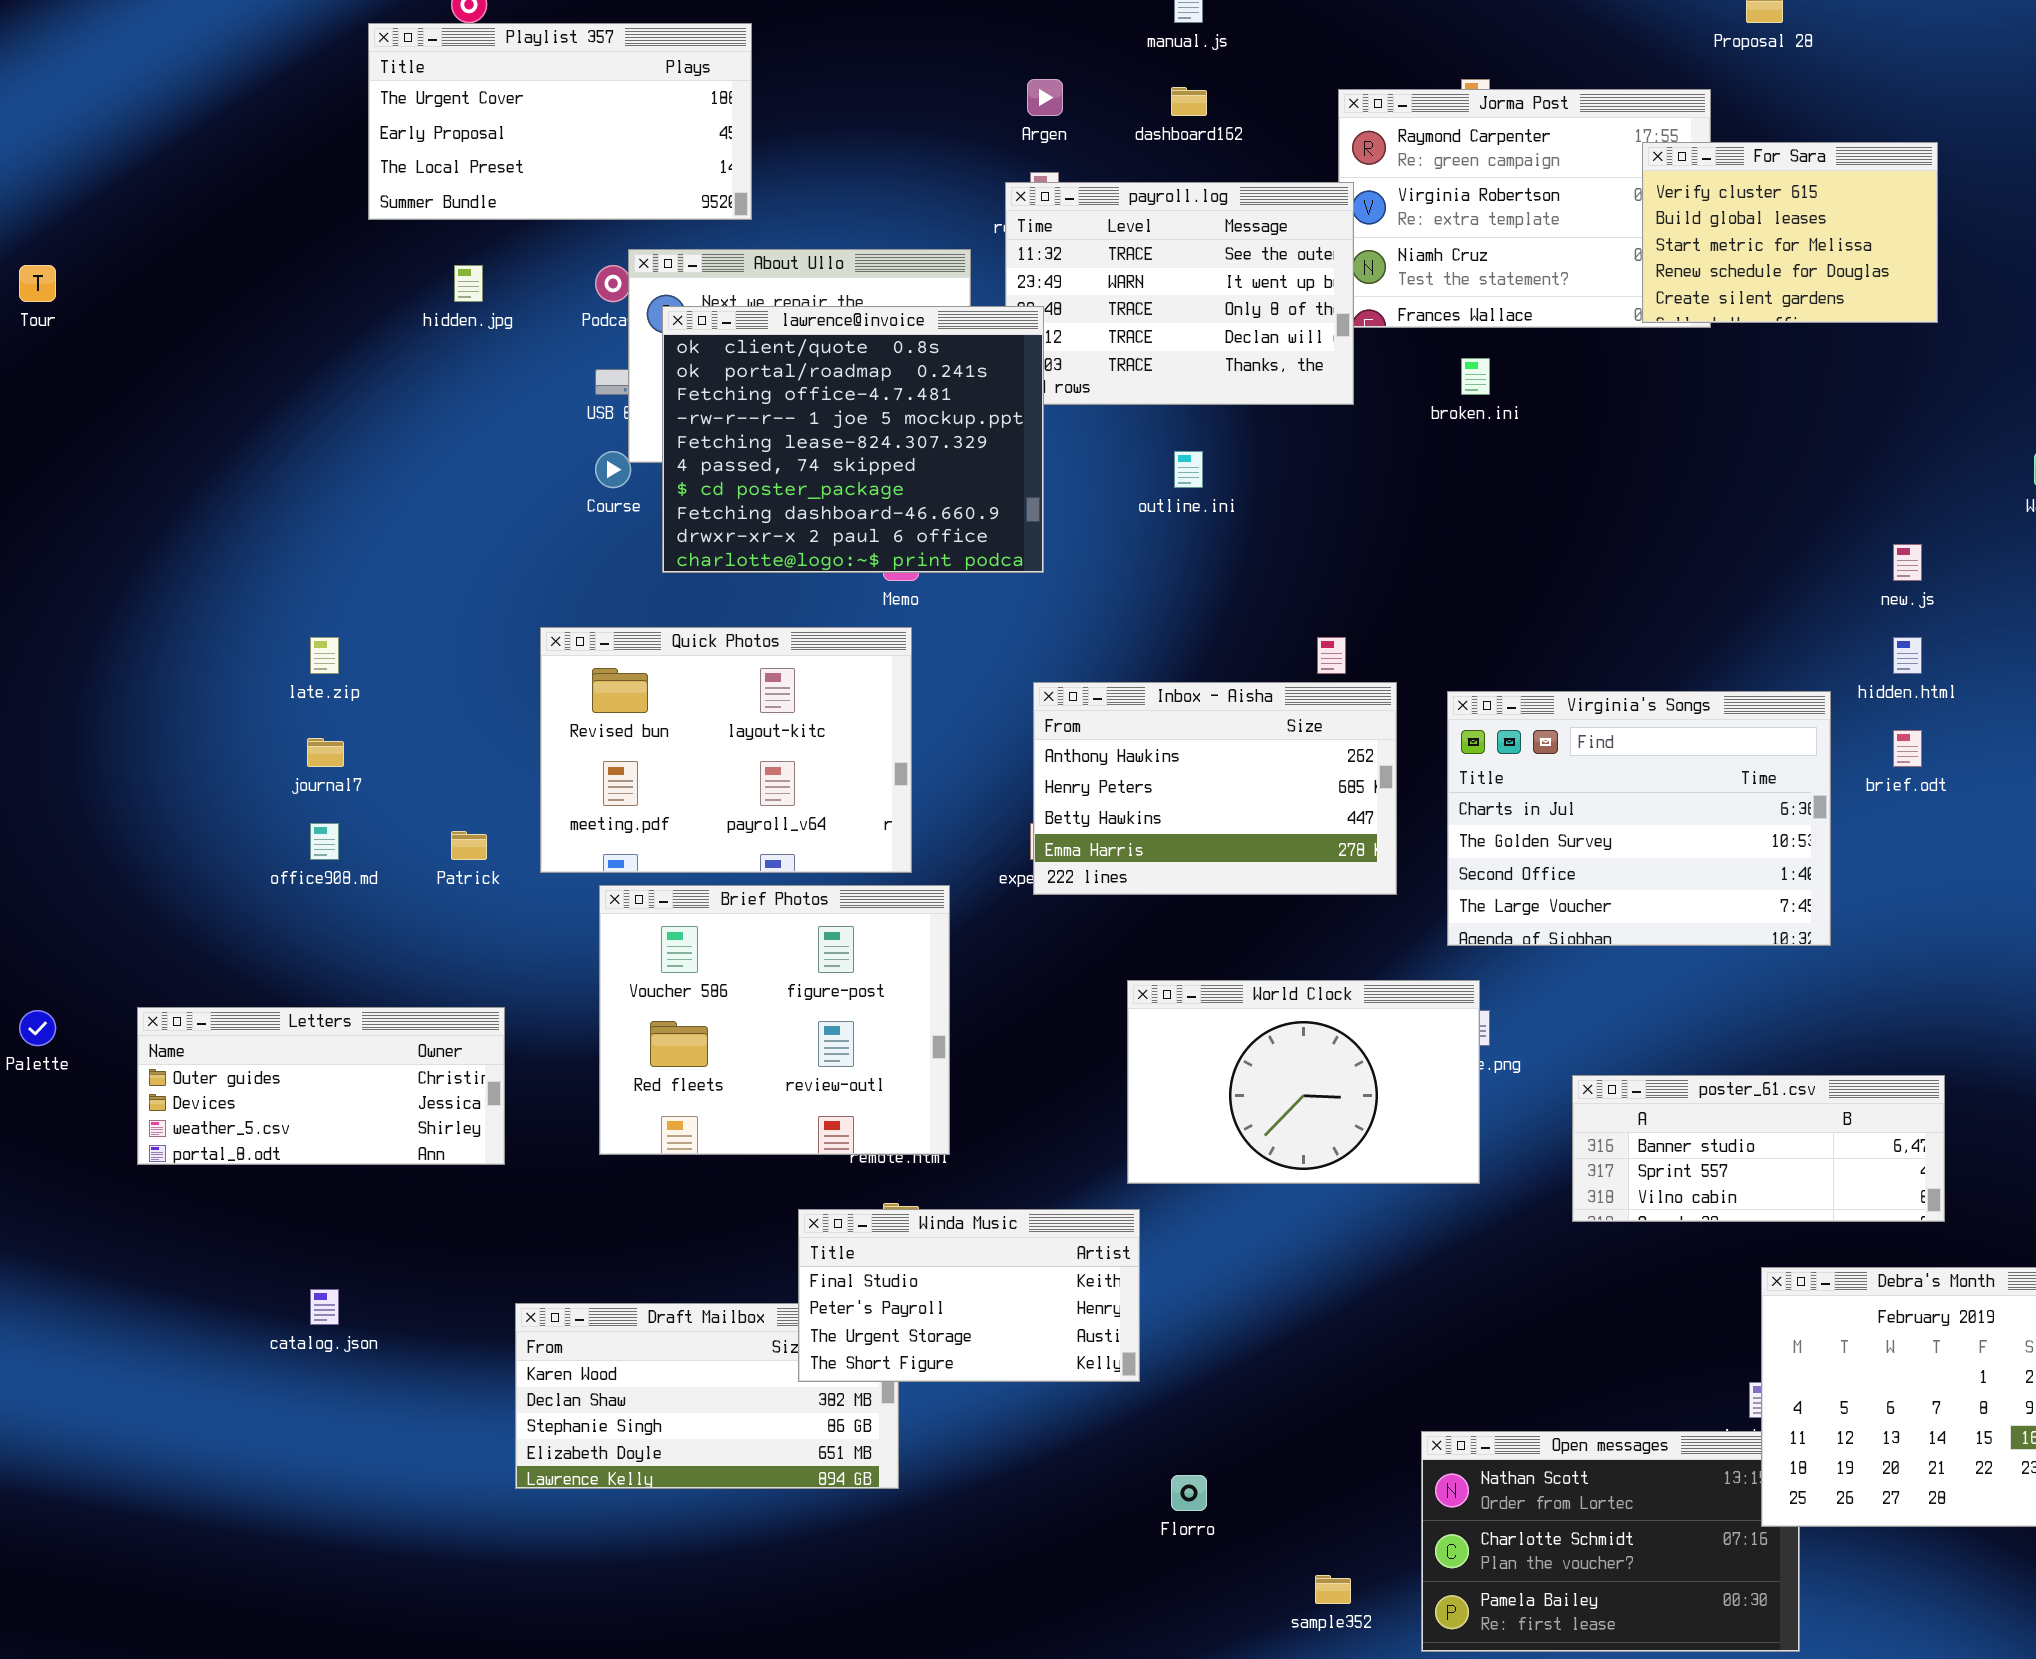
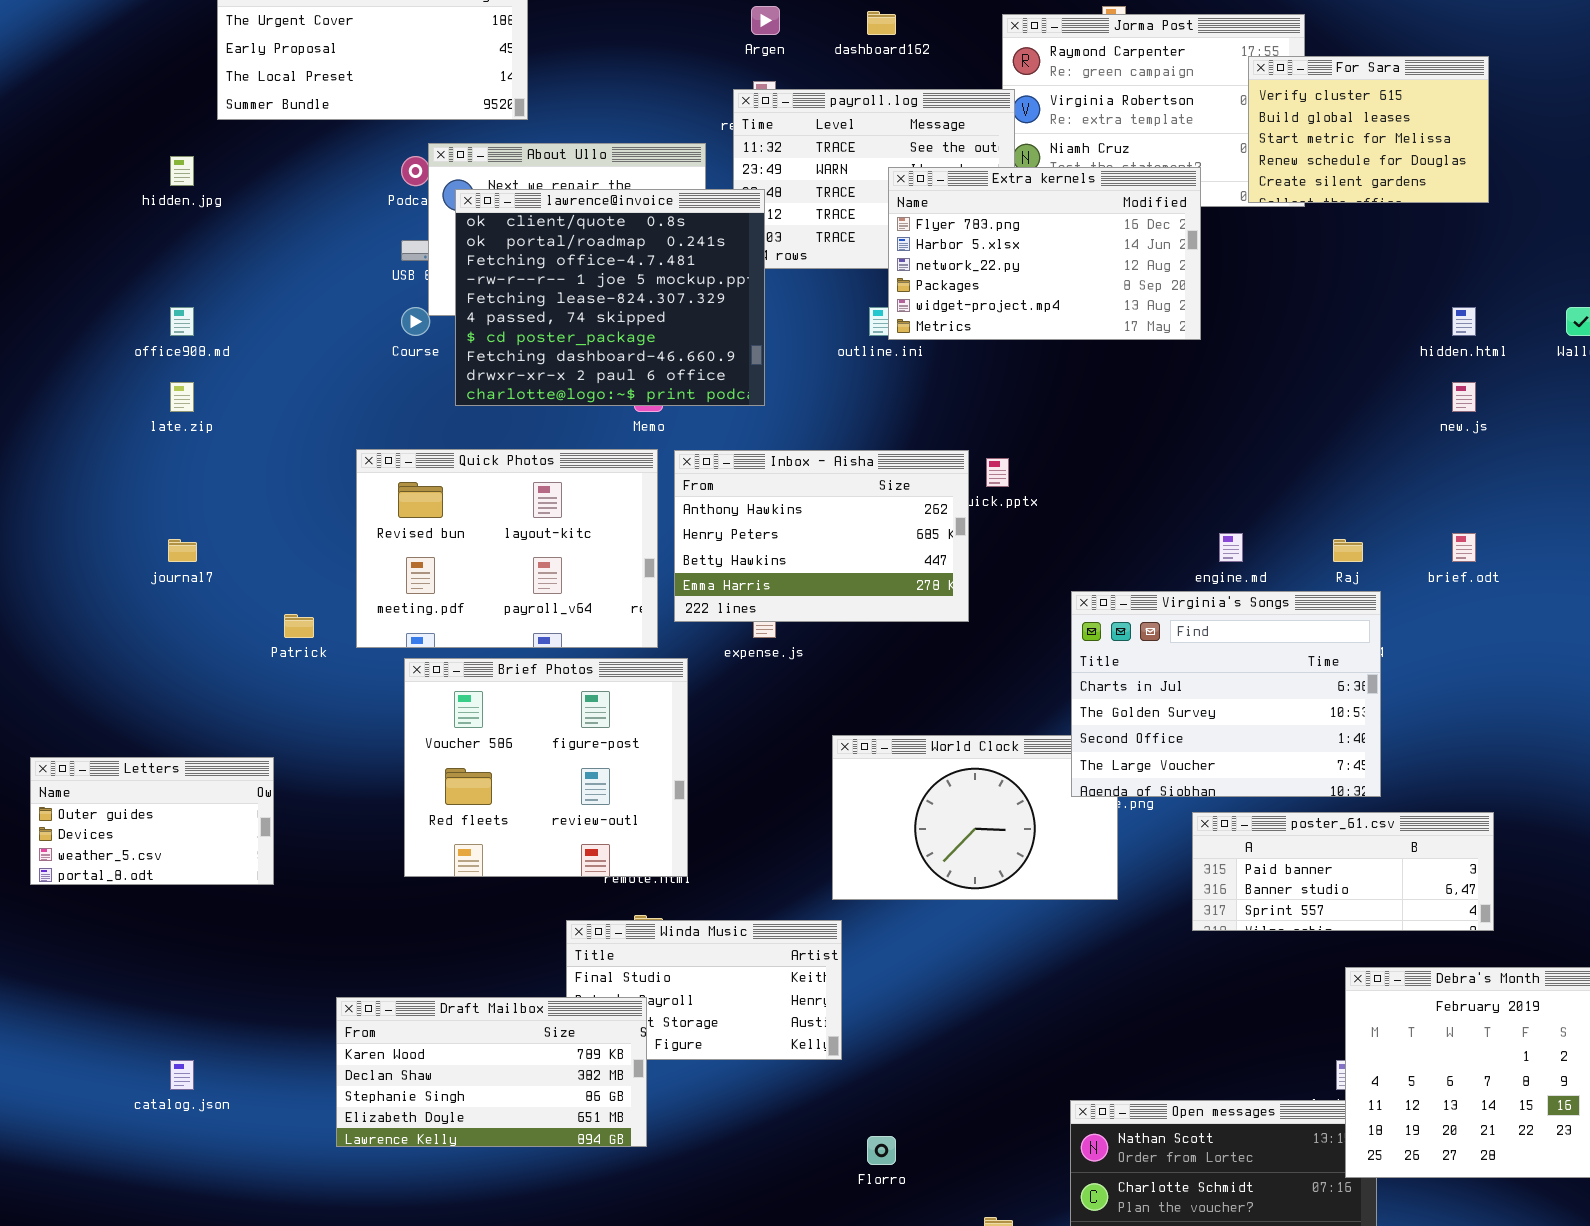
hidden.jpg: [454,265,483,302] -> [170,156,194,186], moved
Extra kernels: none -> [888,167,1201,340], opened
late.zip: [310,637,339,674] -> [170,382,194,412], moved
hidden.html: [1893,637,1922,674] -> [1452,307,1476,336], moved
Inbox - Aisha: [1033,682,1397,895] -> [674,450,969,622], moved
Virginia's Songs: [1447,691,1831,946] -> [1071,591,1381,797], moved
office908.md: [310,823,339,860] -> [170,307,194,336], moved
Letters: [137,1007,505,1165] -> [30,757,274,885], resized
poster_61.csv: [1572,1075,1945,1222] -> [1192,812,1494,931], scrolled up 1 row
catalog.json: [310,1289,339,1325] -> [170,1060,194,1090], moved
Draft Mailbox: [515,1303,899,1489] -> [336,997,647,1147], raised

